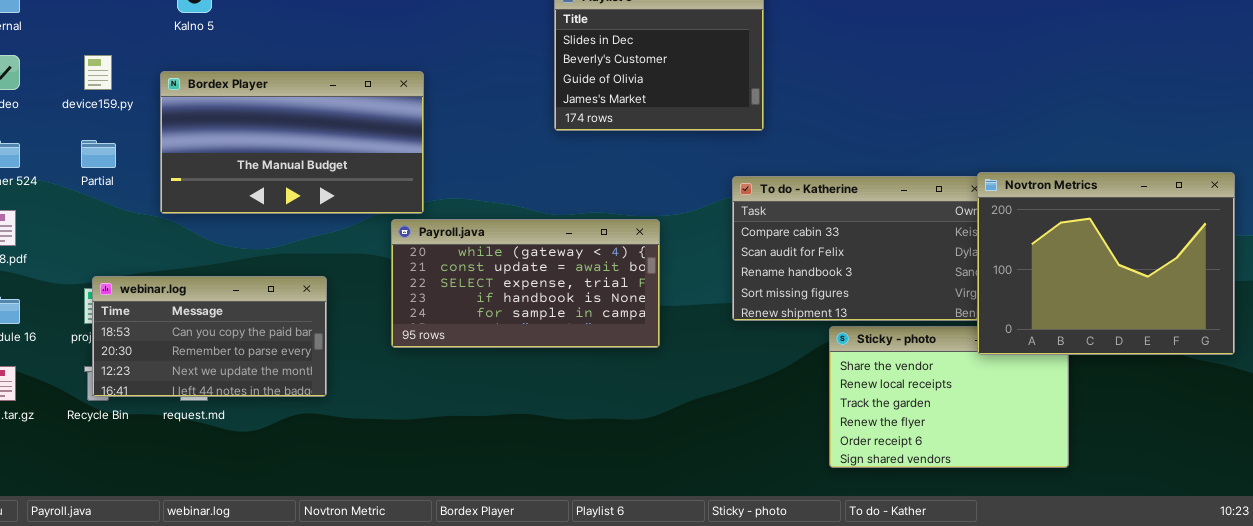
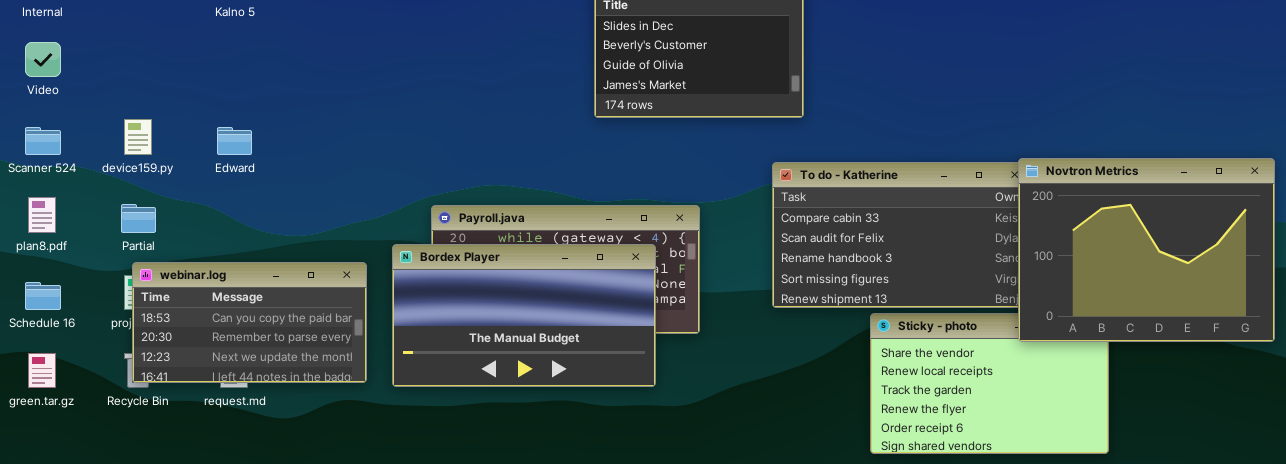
device159.py: [84,55,112,90] -> [124,119,152,155], moved
Bordex Player: [160,71,424,214] -> [392,244,656,387], moved
Partial: [81,140,116,168] -> [121,204,156,233], moved

